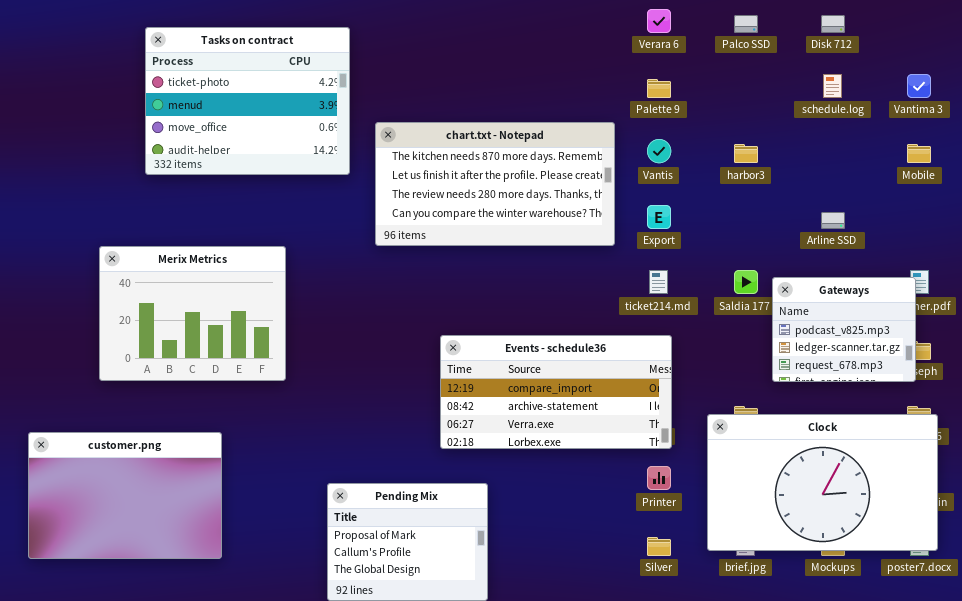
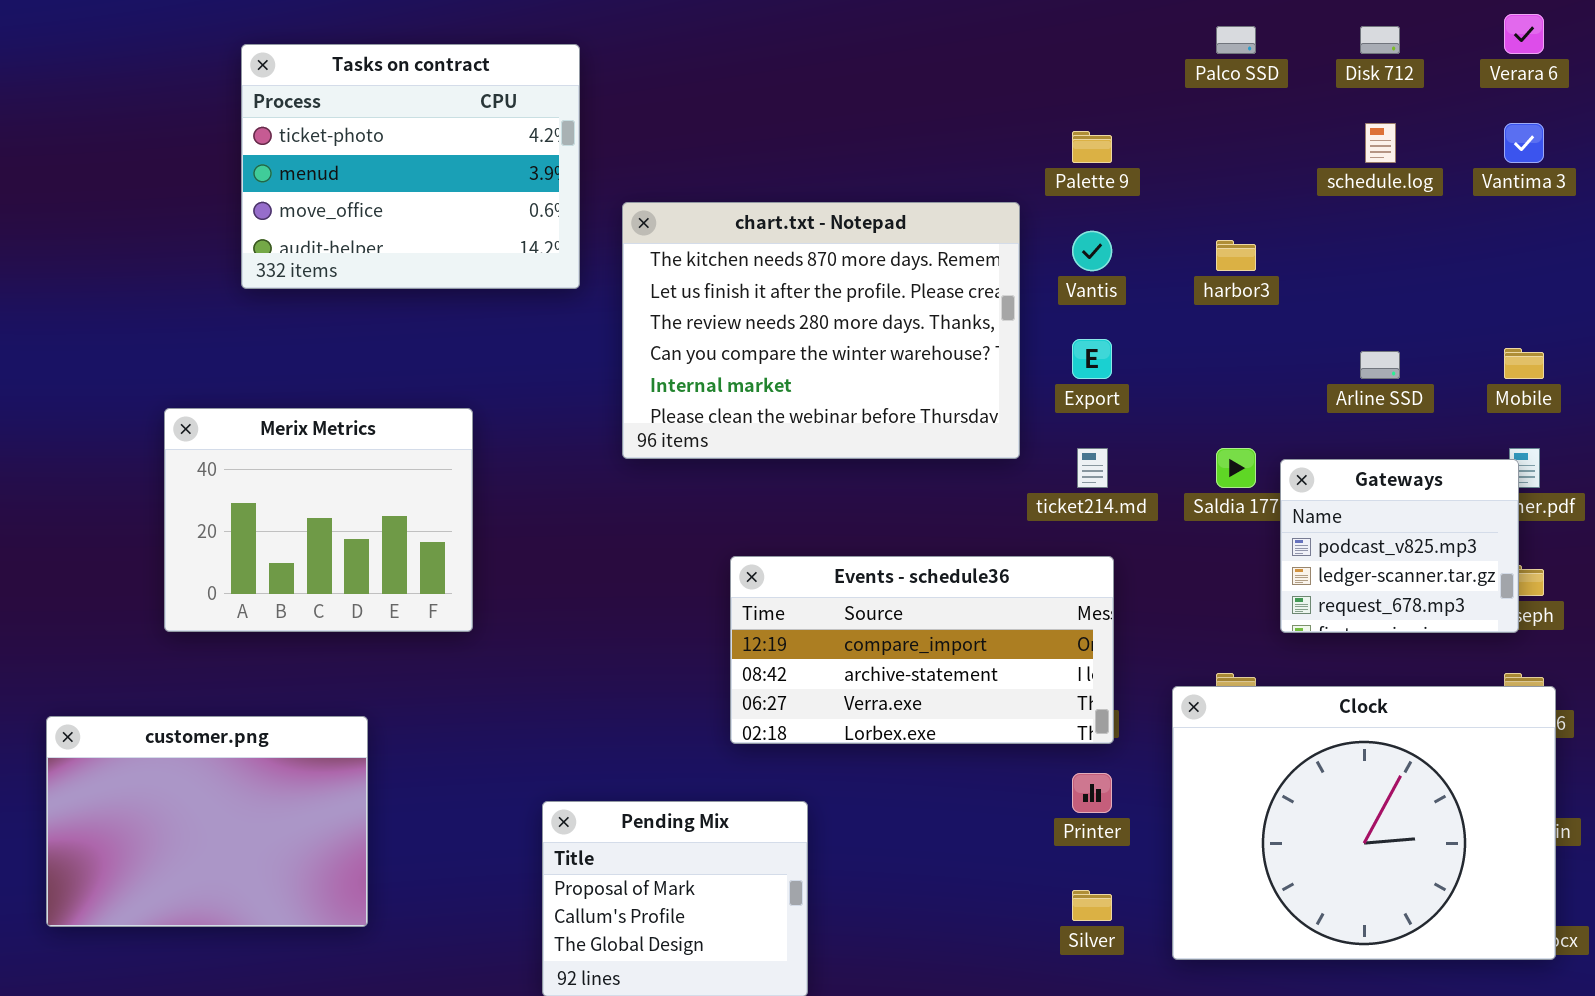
Verara 6: [647,9,671,33] -> [1504,14,1544,54], moved
chart.txt - Notepad: [375,122,615,246] -> [622,202,1020,459], resized
Mobile: [907,144,931,163] -> [1504,348,1544,379], moved
Clock: [707,414,938,551] -> [1172,686,1556,960], resized

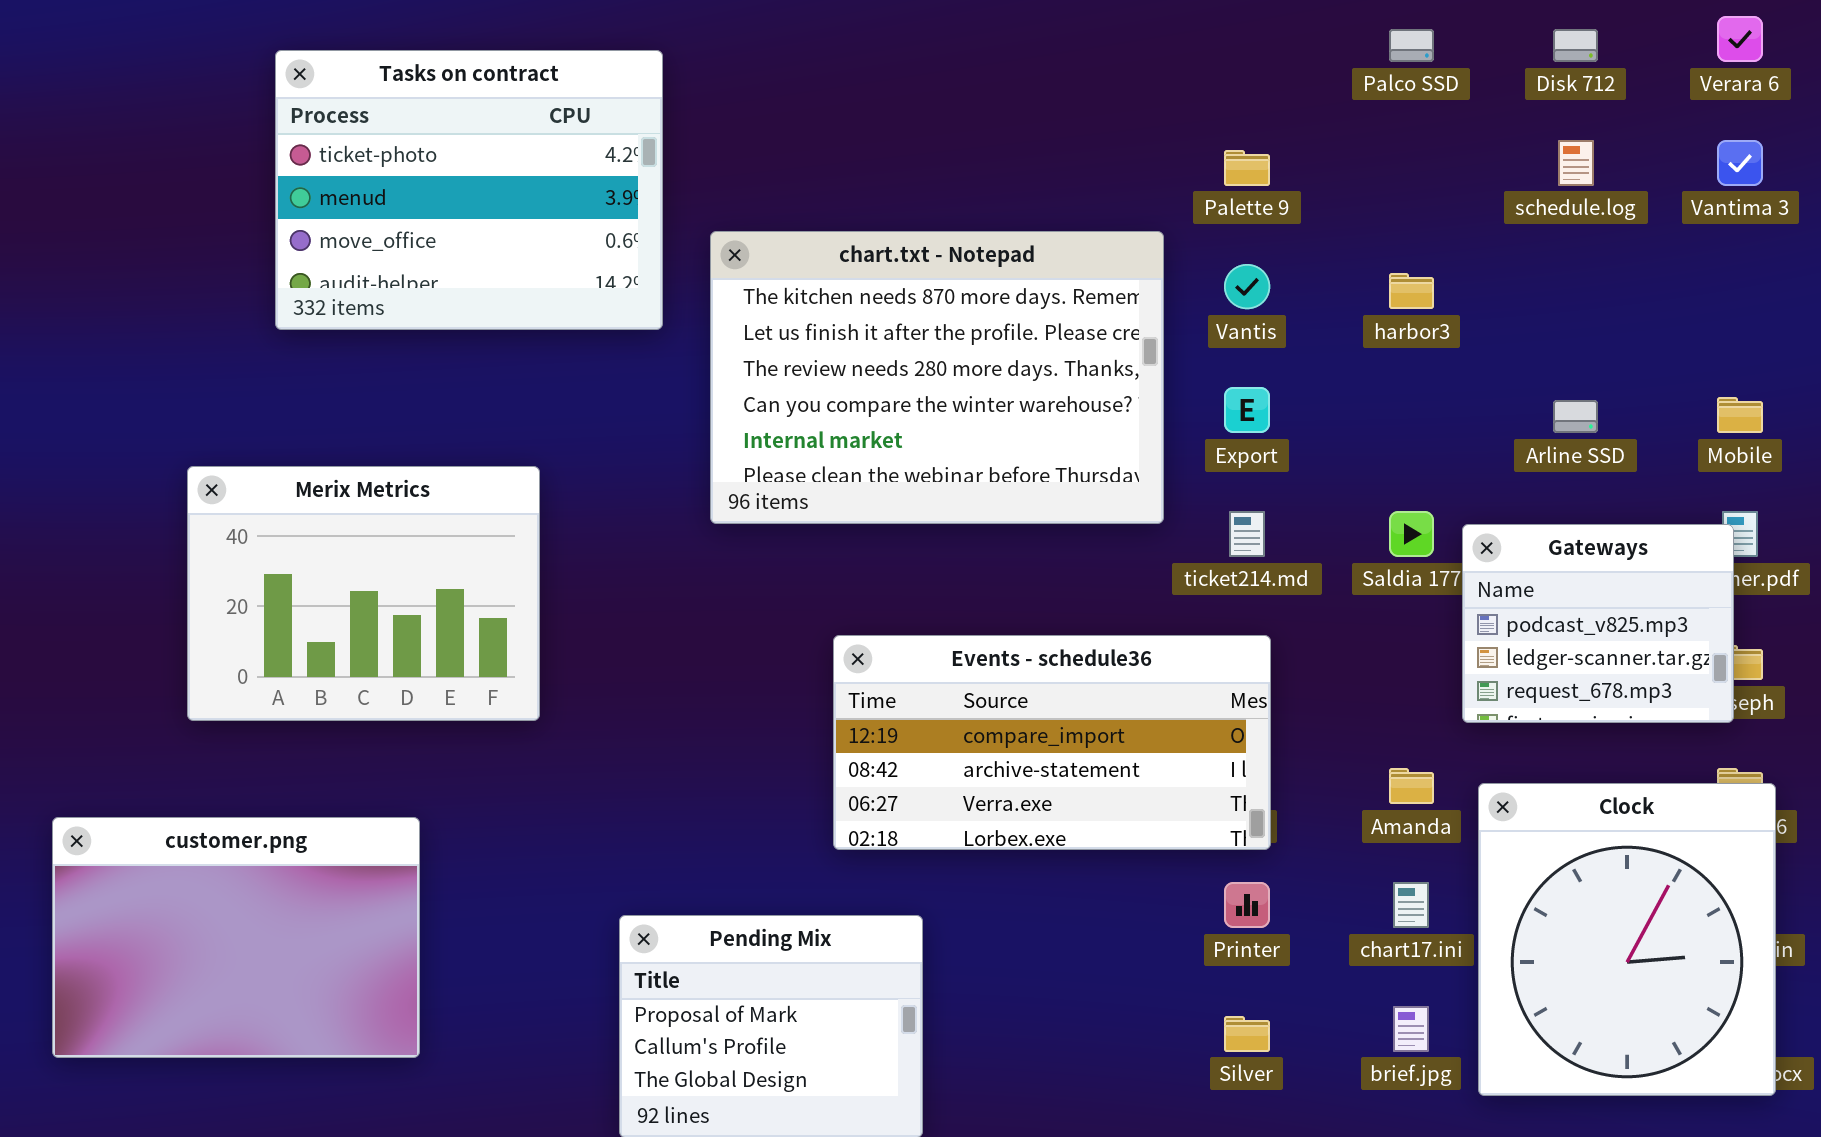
Clock: [1172,686,1556,960] -> [1478,783,1776,1096], resized

